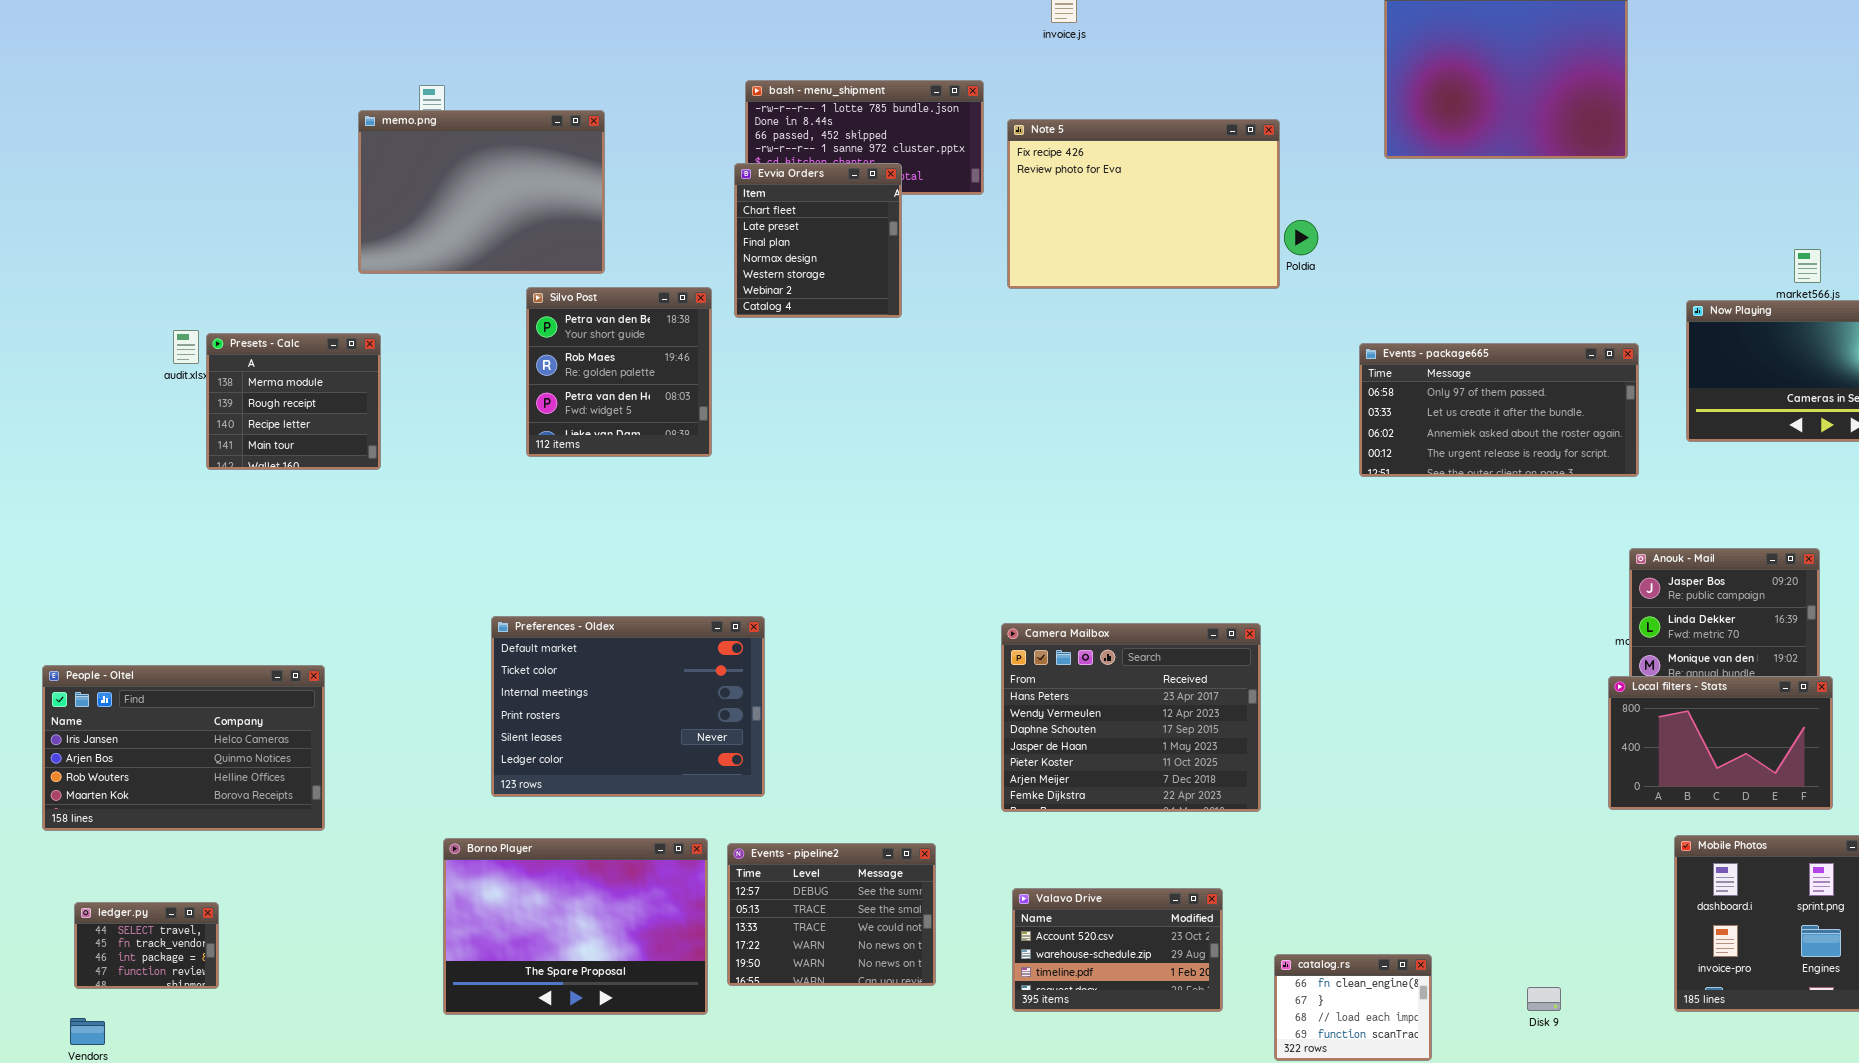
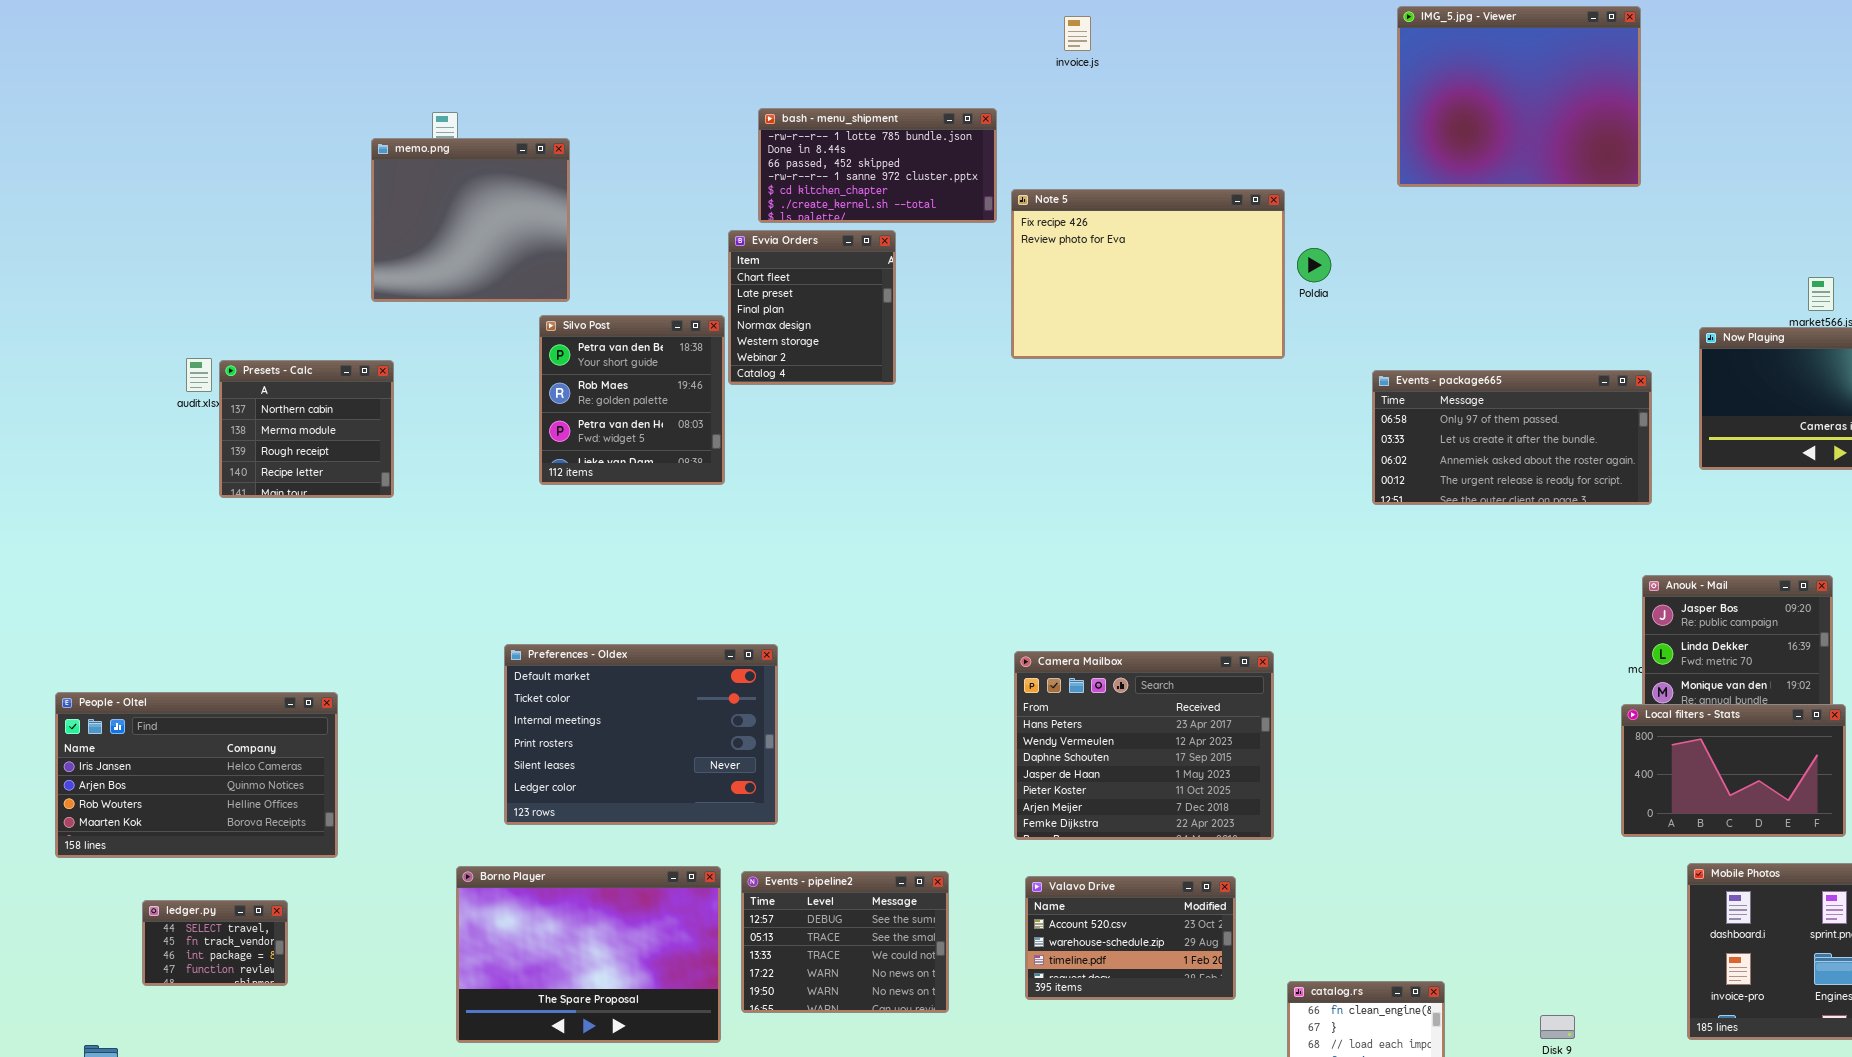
memo.png: [358,110,605,274] -> [371,138,570,302], resized
Note 5: [1007,119,1280,289] -> [1011,189,1285,359], moved
Evvia Orders: [734,163,902,318] -> [728,230,896,385], moved
Presets - Calc: [206,333,381,470] -> [219,360,394,498], scrolled up 1 row
Valavo Drive: [1012,888,1223,1012] -> [1025,876,1236,1000], moved
ledger.py: [74,902,219,989] -> [142,900,288,986], moved

